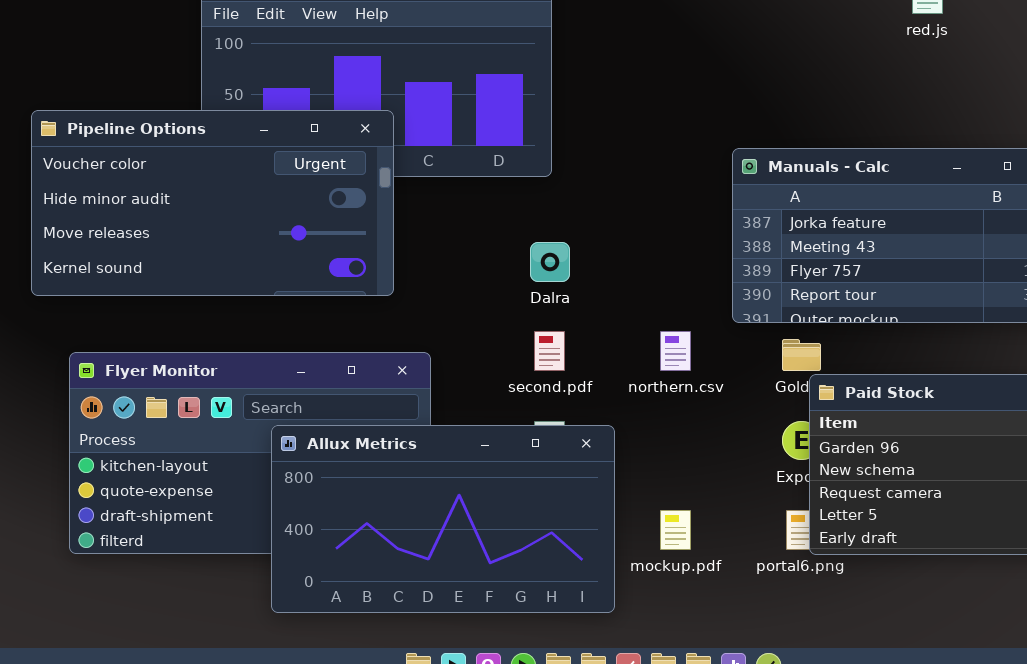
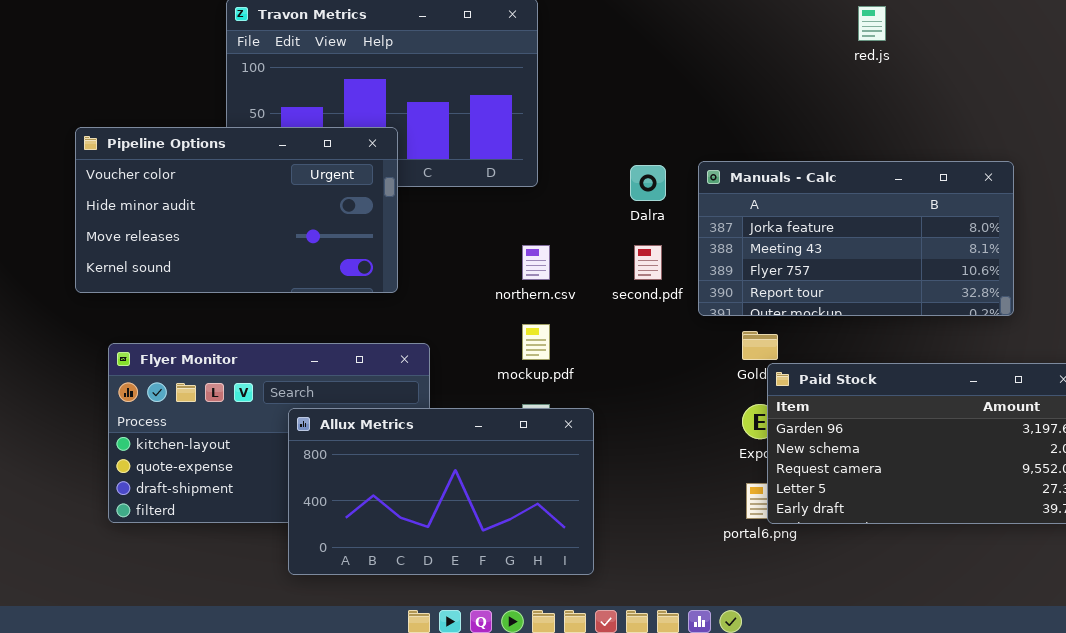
Dalra: [530,242,570,282] -> [630,165,666,201], moved
second.pdf: [534,331,565,371] -> [634,245,662,280], moved
northern.csv: [660,331,691,371] -> [522,245,550,280], moved
mockup.pdf: [660,510,691,550] -> [522,324,550,360], moved

